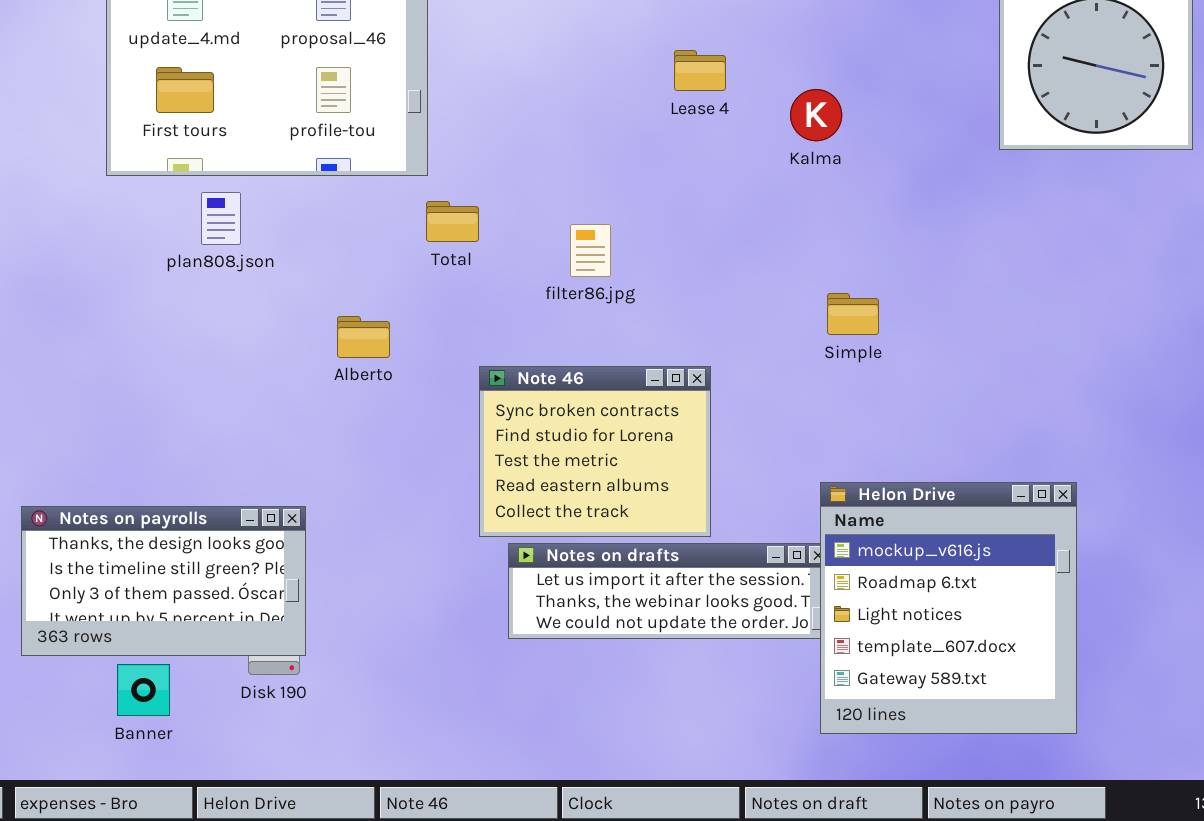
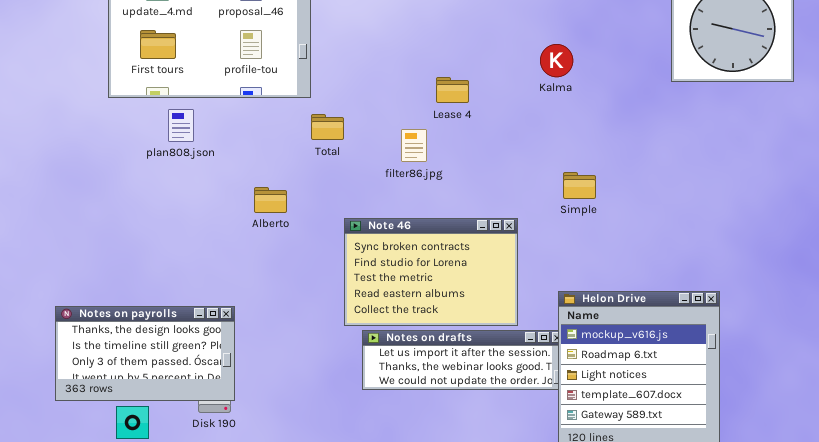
Lease 4: [674,50,726,91] -> [436,77,469,103], moved
Note 46: [479,366,711,537] -> [344,218,518,326], resized

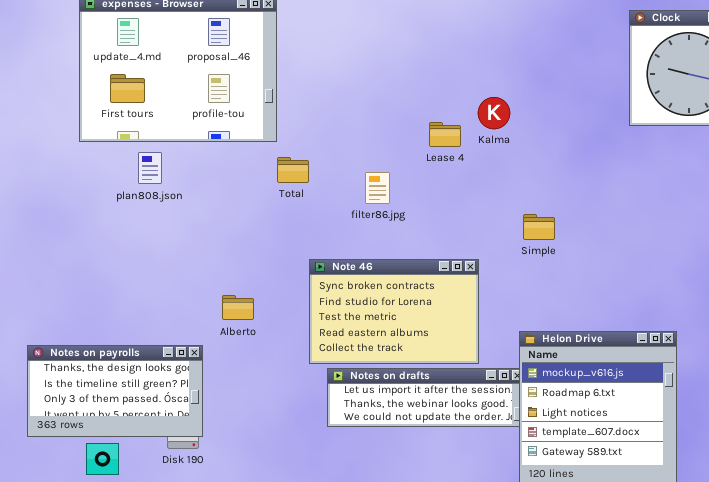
Kalma: [540,44,573,77] -> [478,97,510,129], moved
Lease 4: [436,77,469,103] -> [429,122,461,147], moved
Alberto: [254,187,287,213] -> [222,295,254,320], moved

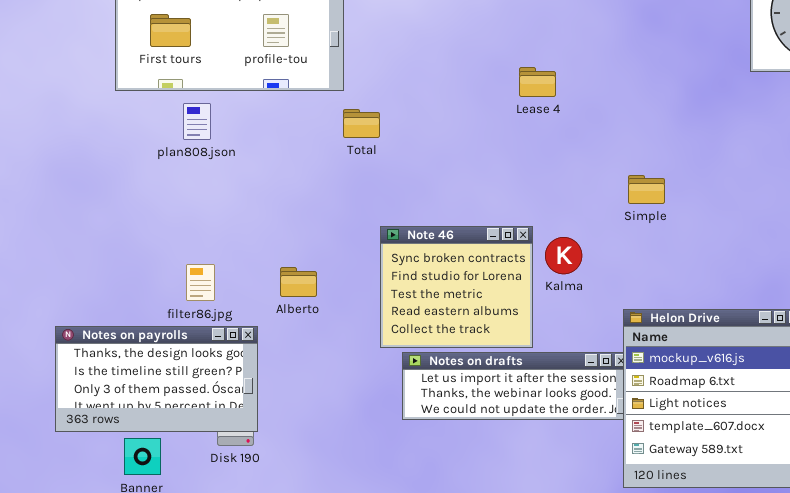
Kalma: [478,97,510,129] -> [545,237,582,274], moved
filter86.jpg: [365,172,390,204] -> [186,264,215,301], moved
Note 46: [309,259,479,364] -> [380,226,533,348], resized

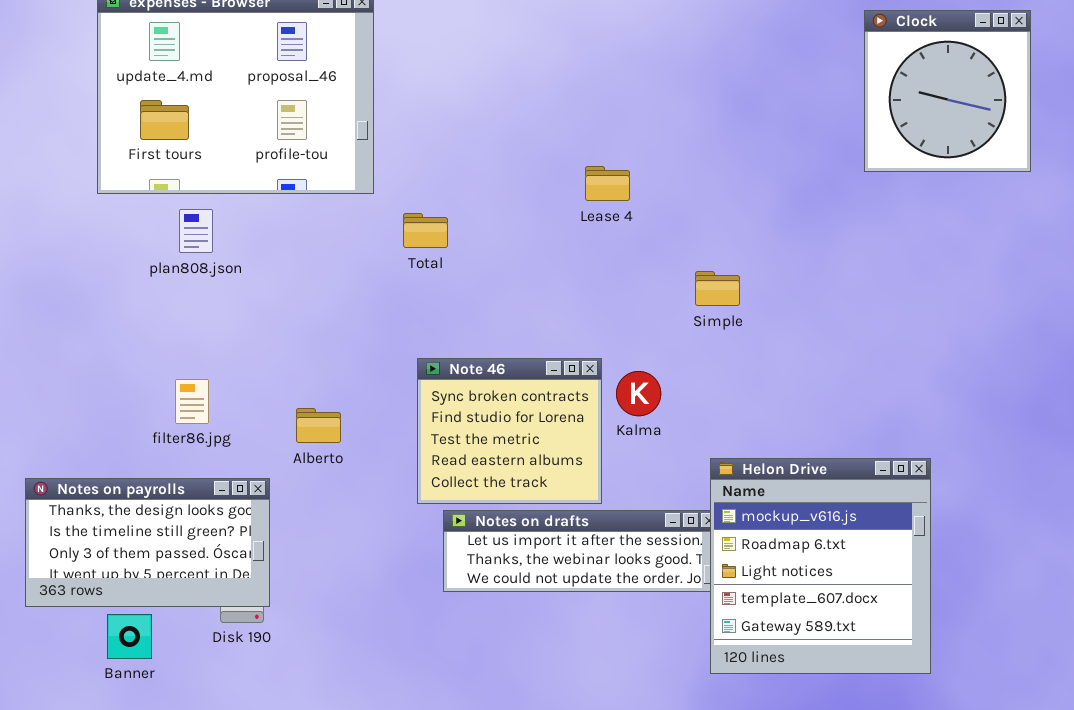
Total: [343,109,380,138] -> [403,213,448,248], moved
Simple: [628,175,665,204] -> [695,271,740,306], moved
filter86.jpg: [186,264,215,301] -> [175,379,209,424], moved

